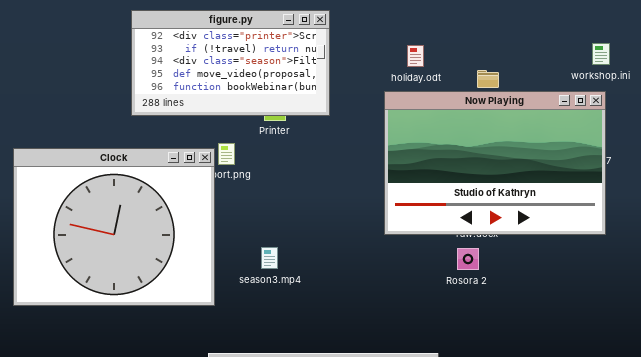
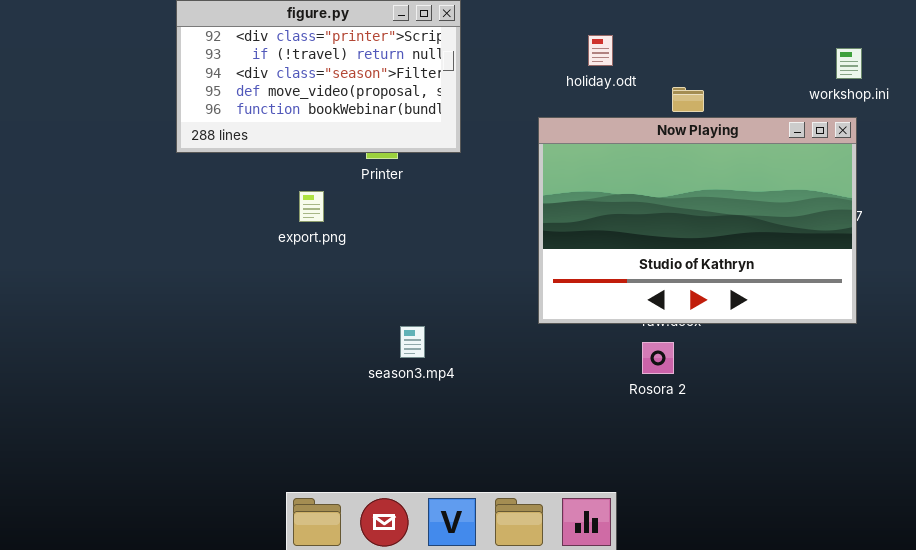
holiday.odt: [407,45,424,67] -> [588,35,613,66], moved
Clock: [13,148,215,306] -> none, closed
season3.mp4: [261,247,278,269] -> [400,326,425,358], moved

